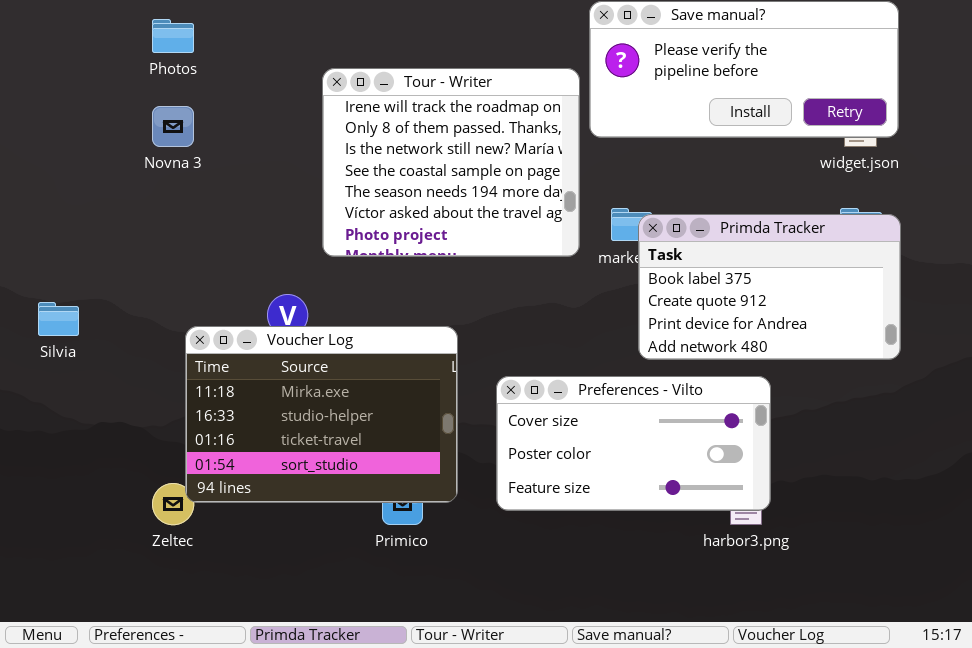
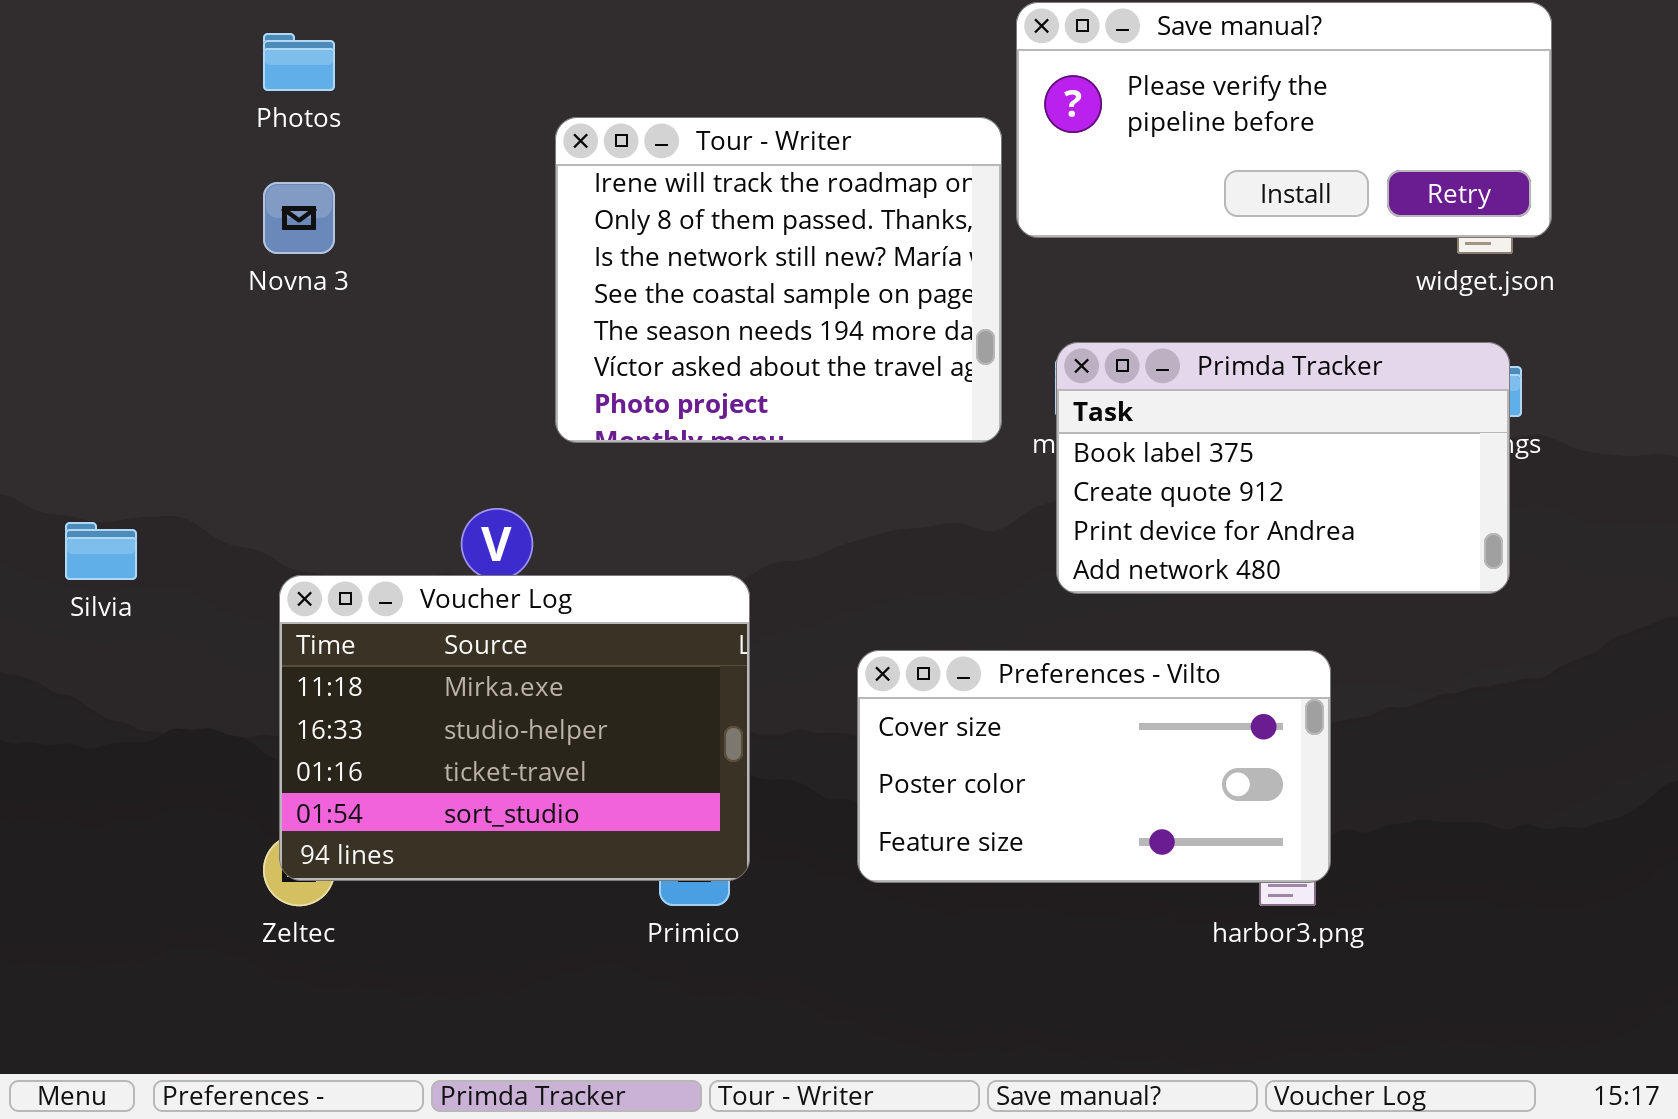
Primda Tracker: [638,214,901,360] -> [1056,342,1510,594], moved
Voucher Log: [185,326,458,503] -> [279,575,750,881], moved

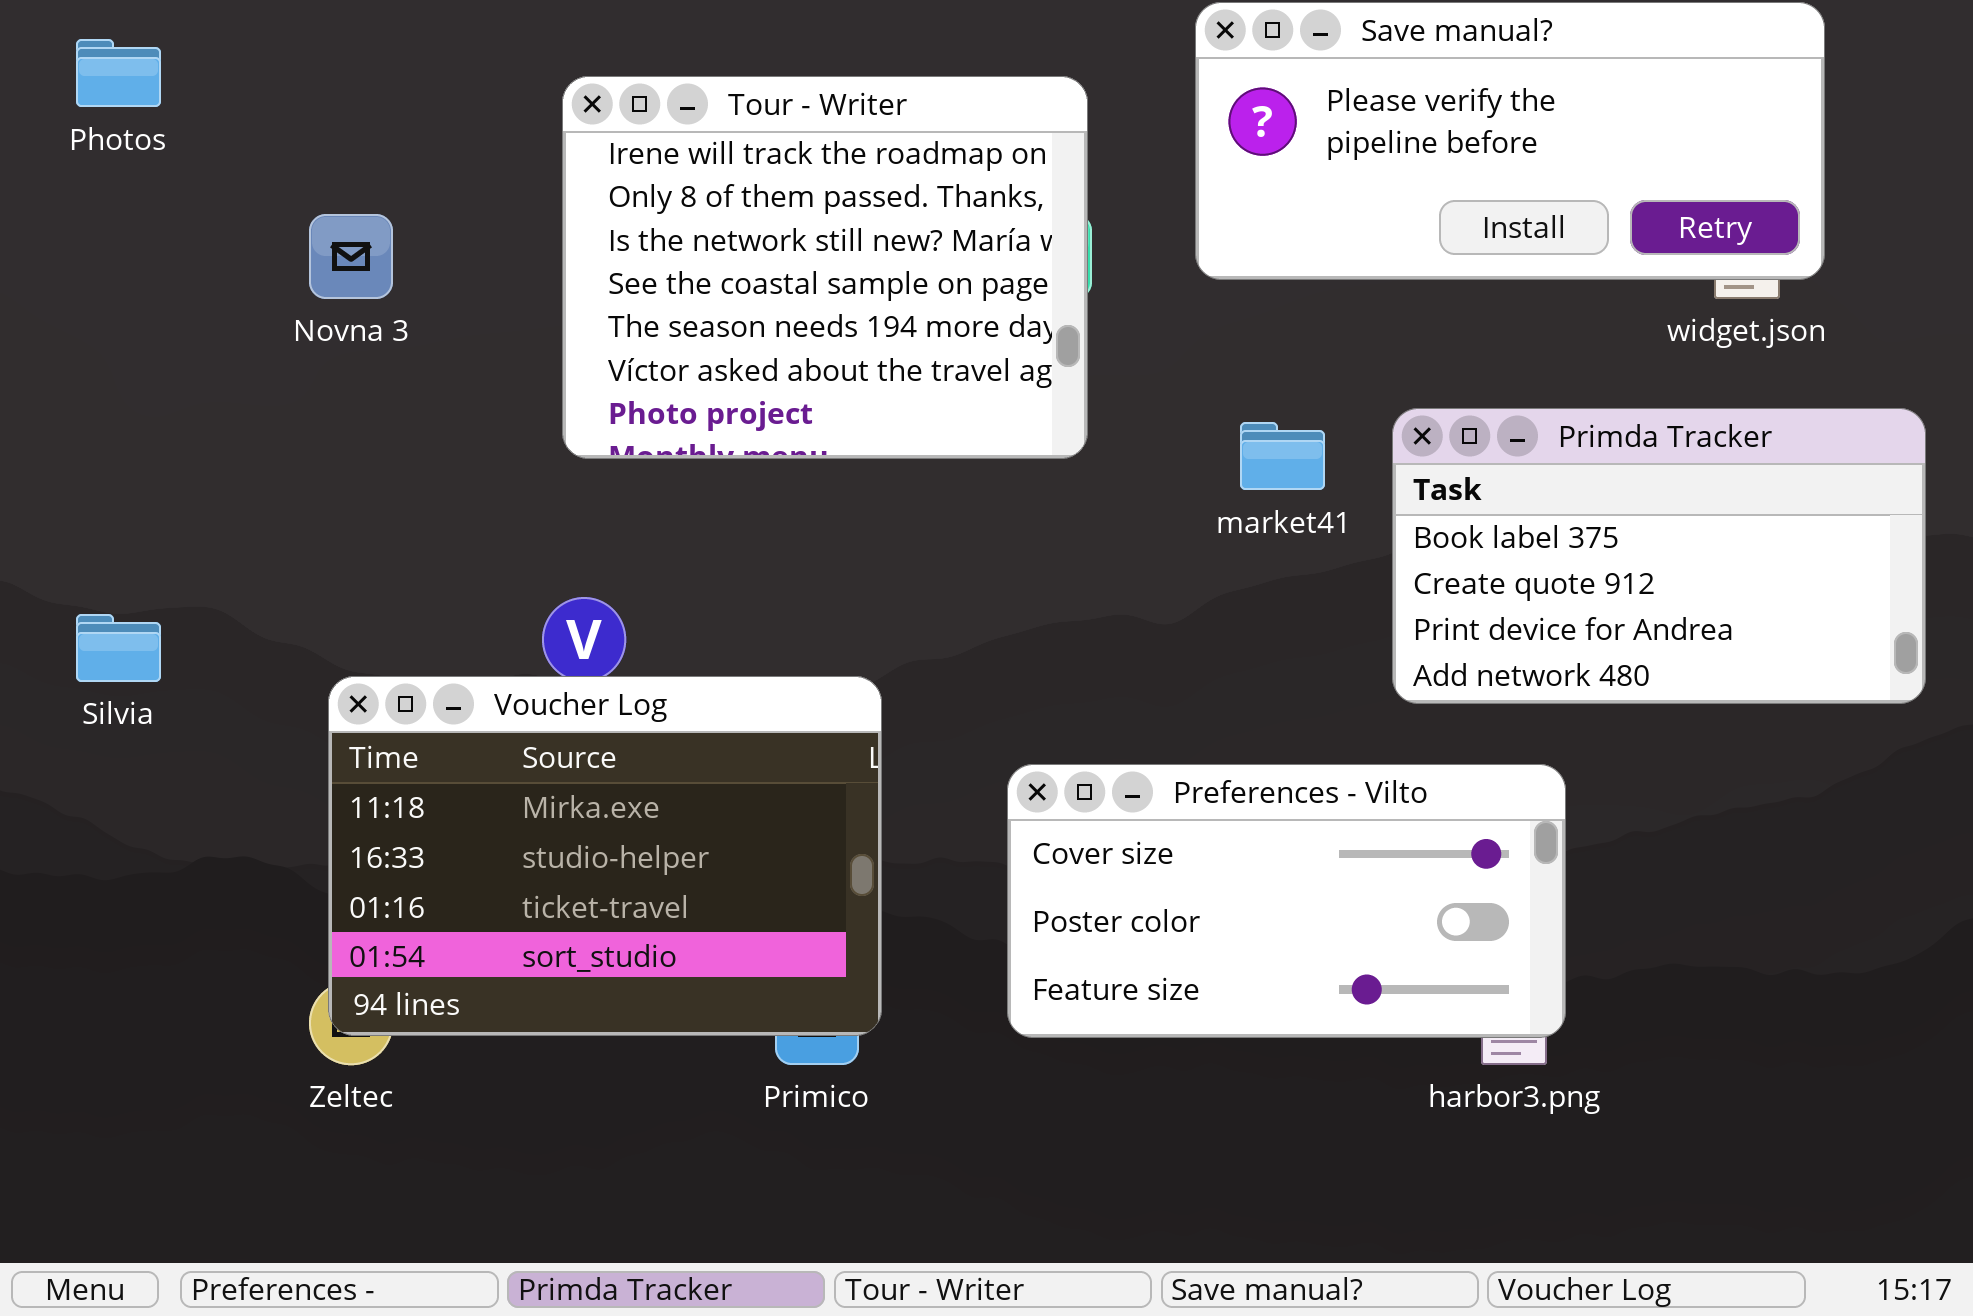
Photos: [263,33,335,91] -> [76,39,161,107], moved
Tour - Writer: [555,117,1002,443] -> [562,76,1088,459], moved
Primda Tracker: [1056,342,1510,594] -> [1392,408,1926,704], moved

